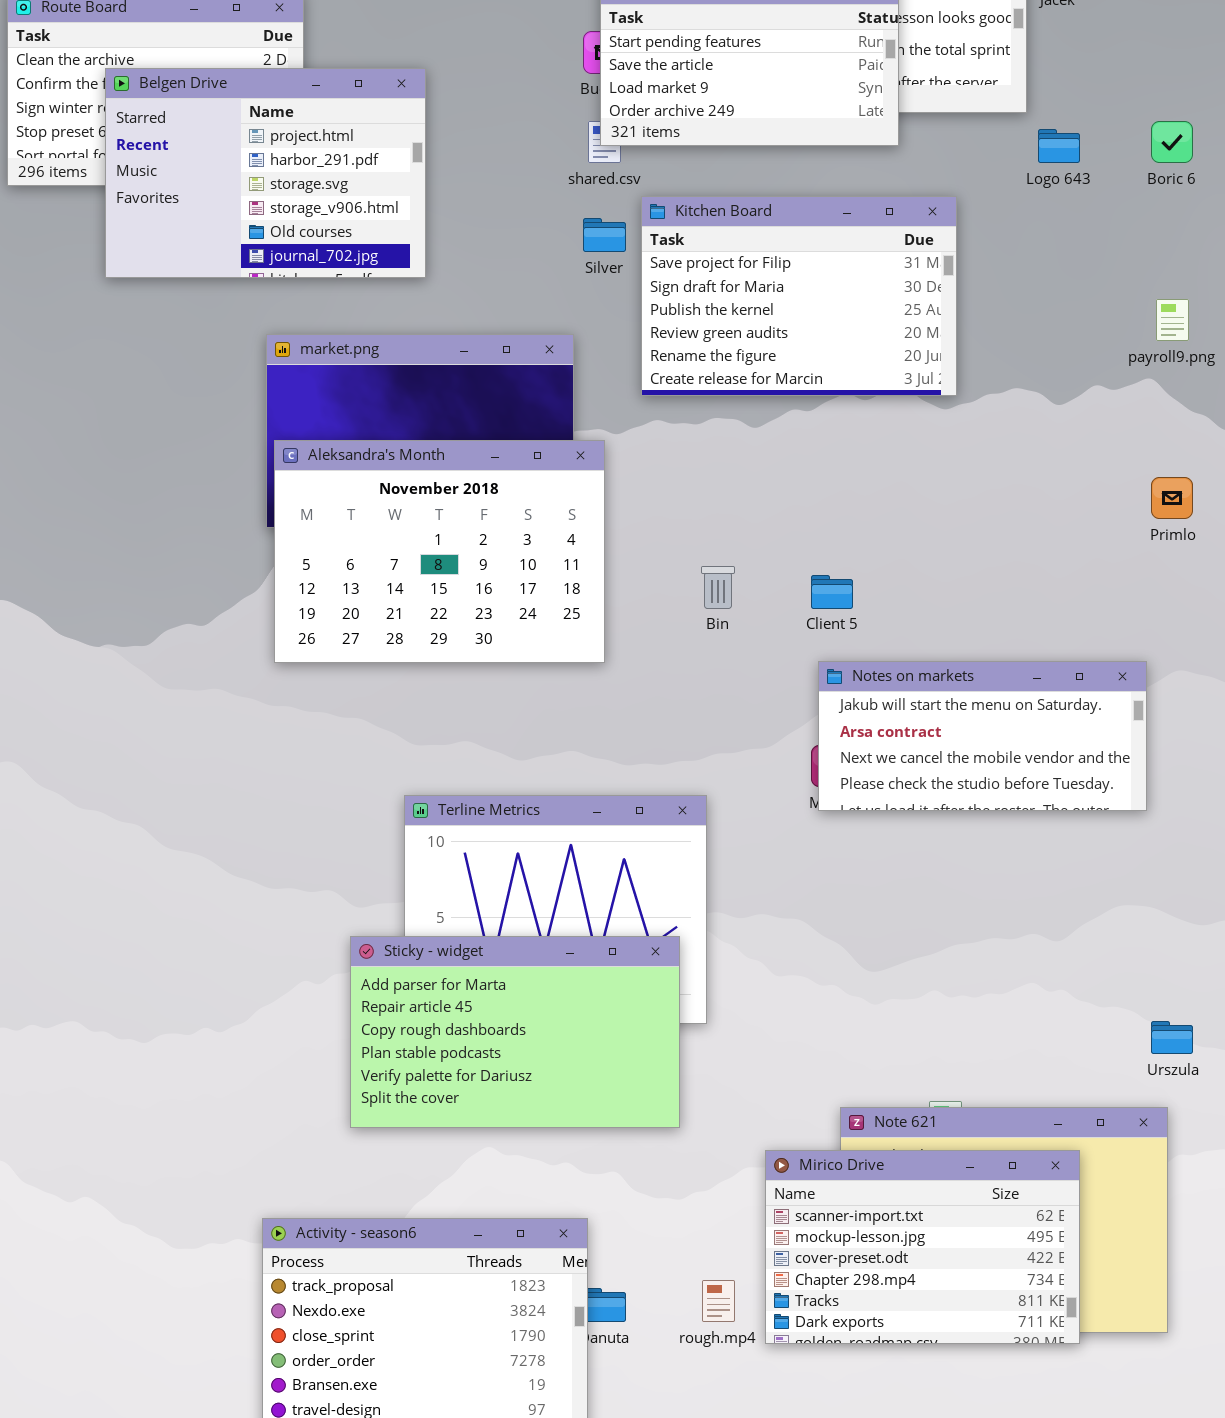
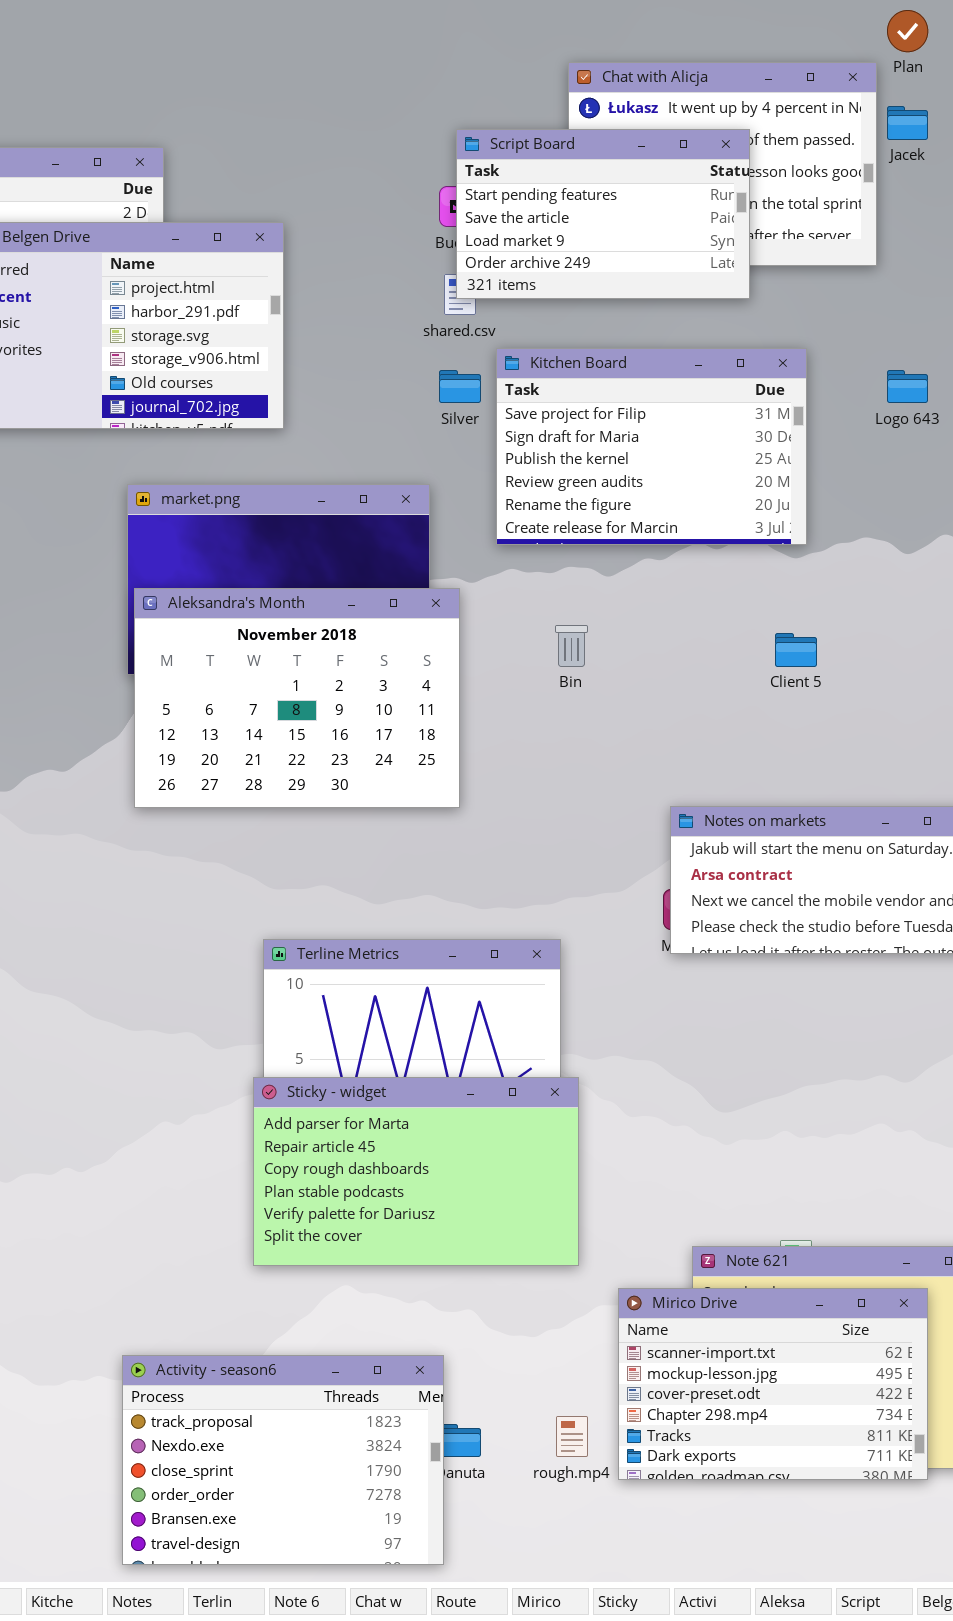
Logo 643: [1038,129,1080,163] -> [887,370,928,403], moved
Bin: [701,566,735,609] -> [555,625,588,667], moved
Client 5: [811,575,853,609] -> [775,633,817,667], moved
Sticky - widget: [350,936,680,1128] -> [253,1077,579,1266], moved

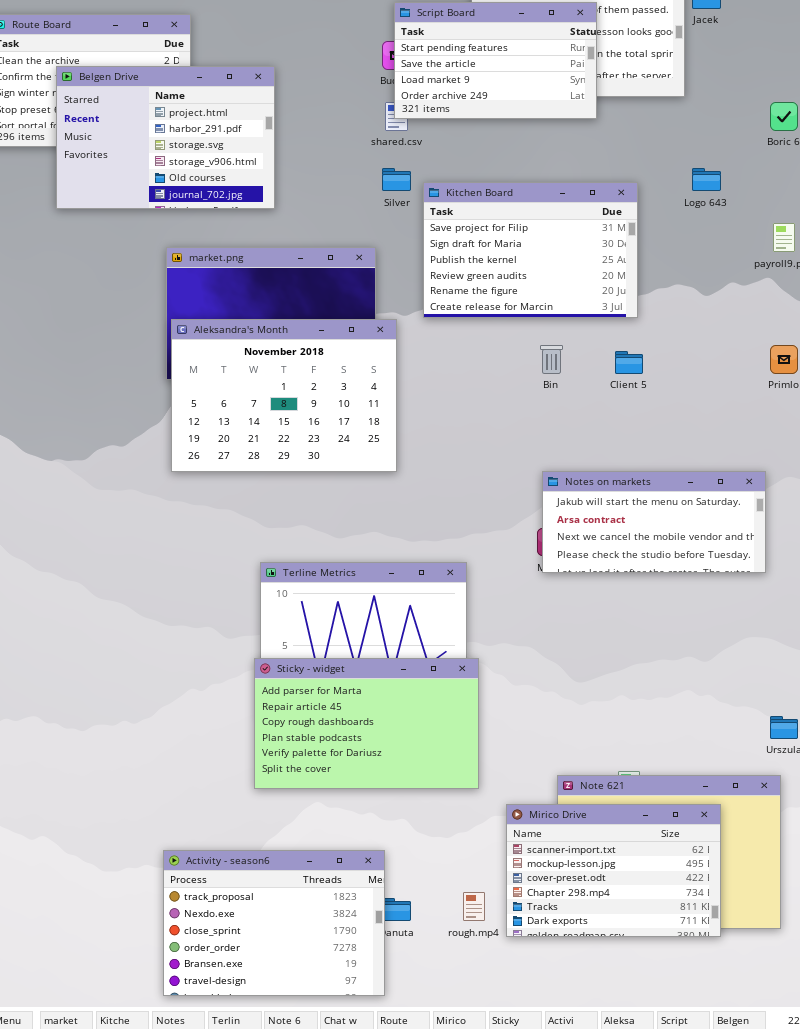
Kitchen Board: [496,348,807,545] -> [423,182,638,318], moved
Bin: [555,625,588,667] -> [540,345,563,374], moved

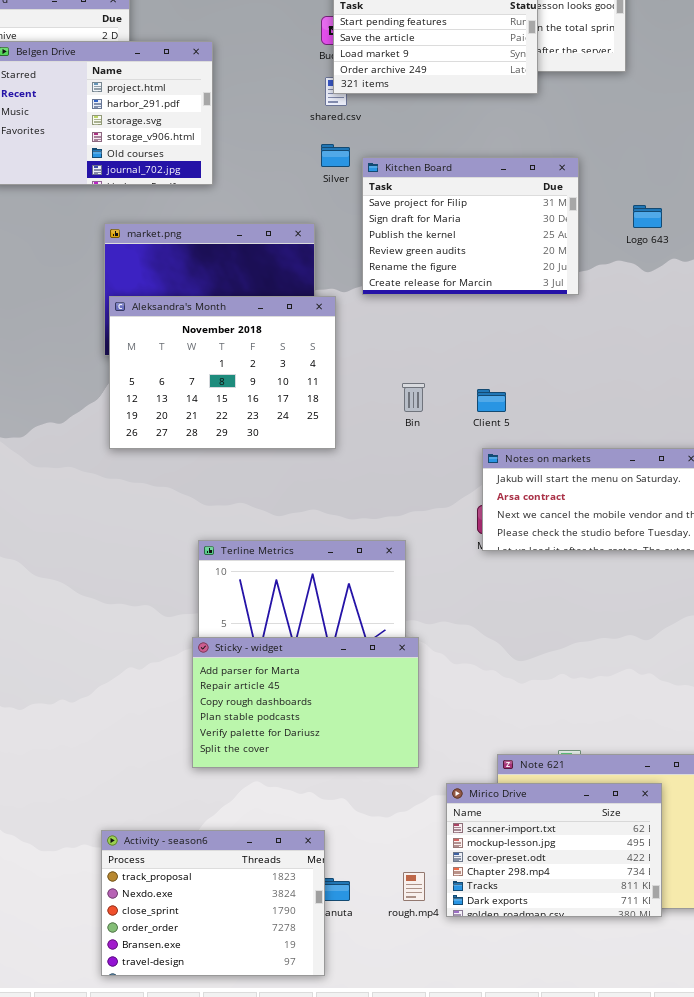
Logo 643: [692,168,721,191] -> [633,205,662,228], moved
Bin: [540,345,563,374] -> [402,383,425,412], moved
Client 5: [615,351,643,374] -> [477,389,506,412], moved

